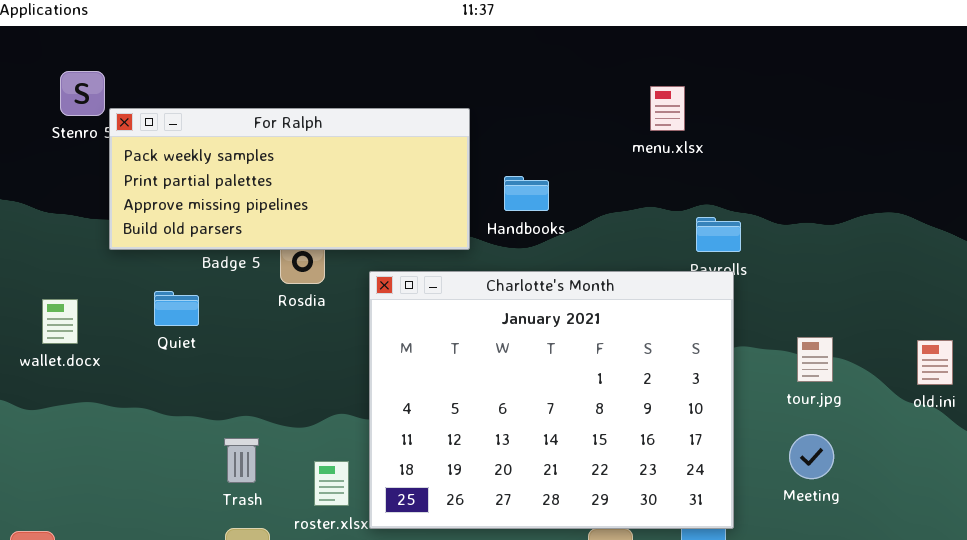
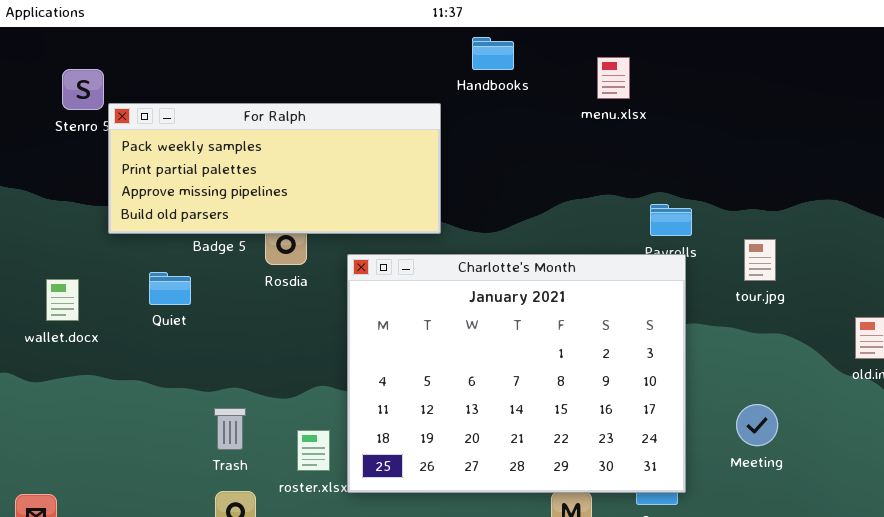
menu.xlsx: [650,86,685,131] -> [597,57,630,99], moved
Handbooks: [504,176,549,211] -> [472,37,514,70], moved
tour.jpg: [797,337,833,382] -> [744,239,776,281], moved

